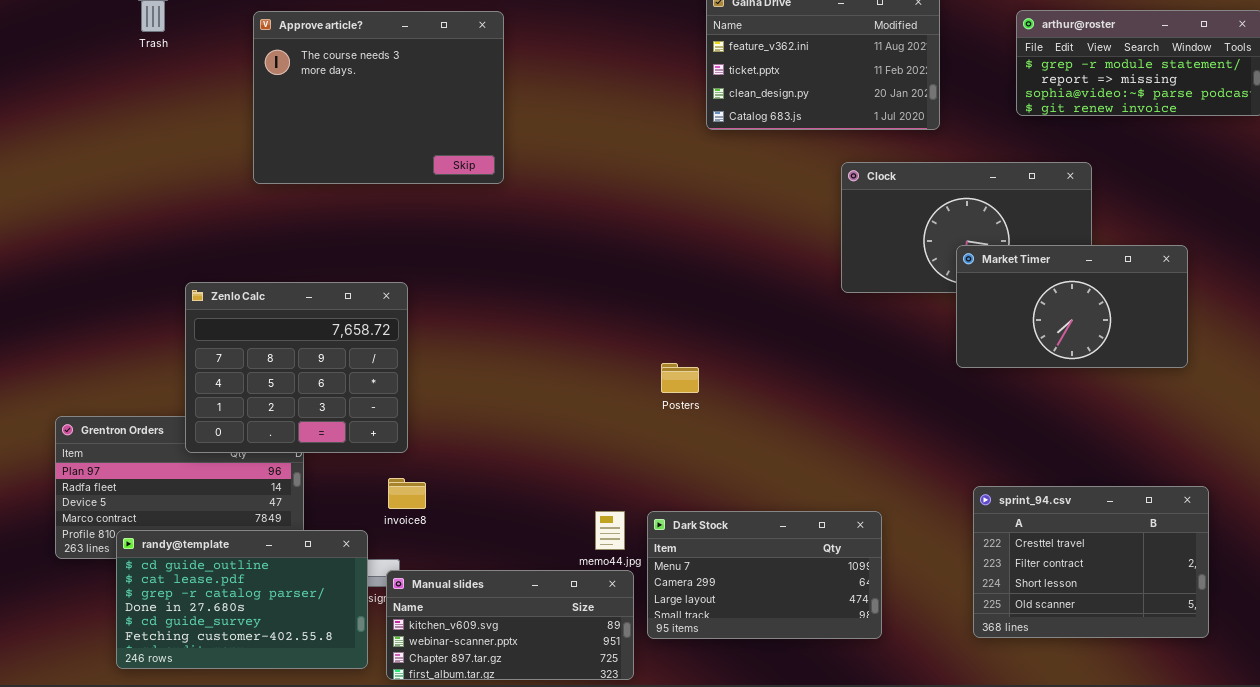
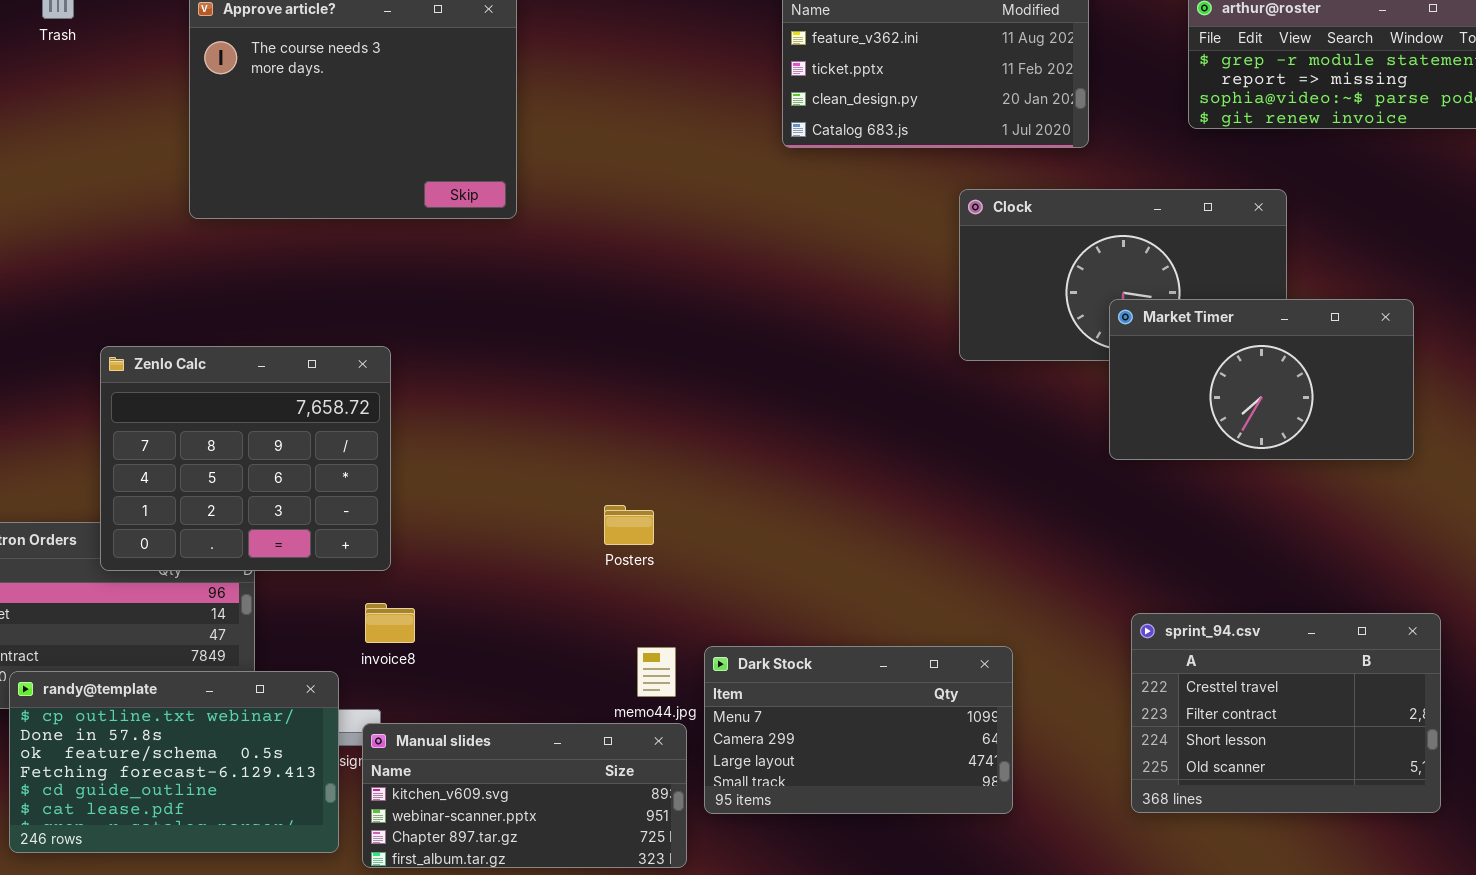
Posters: [661,363,699,393] -> [604,505,654,545], moved
randy@template: [116,530,368,669] -> [9,671,339,853], scrolled up 4 rows

